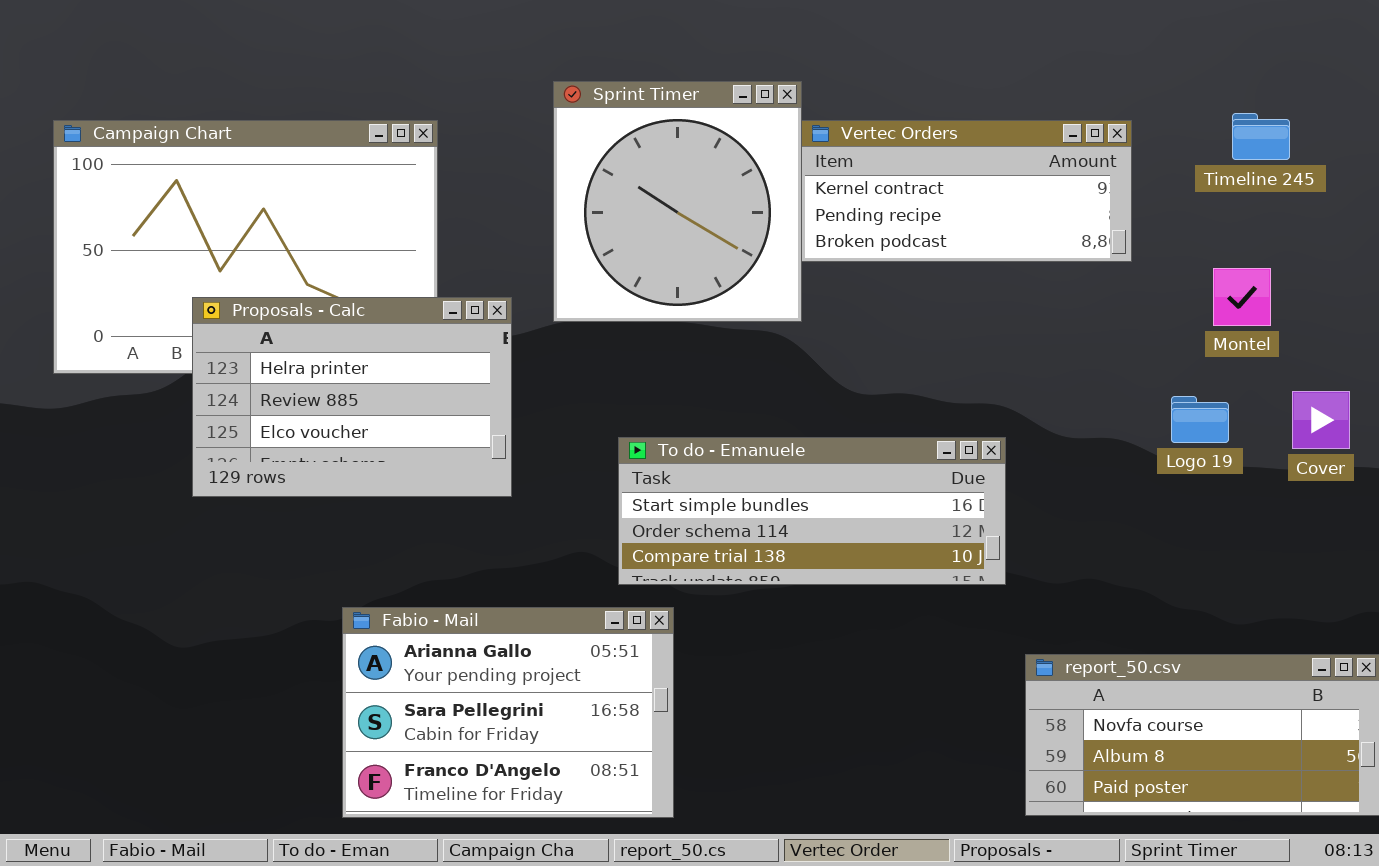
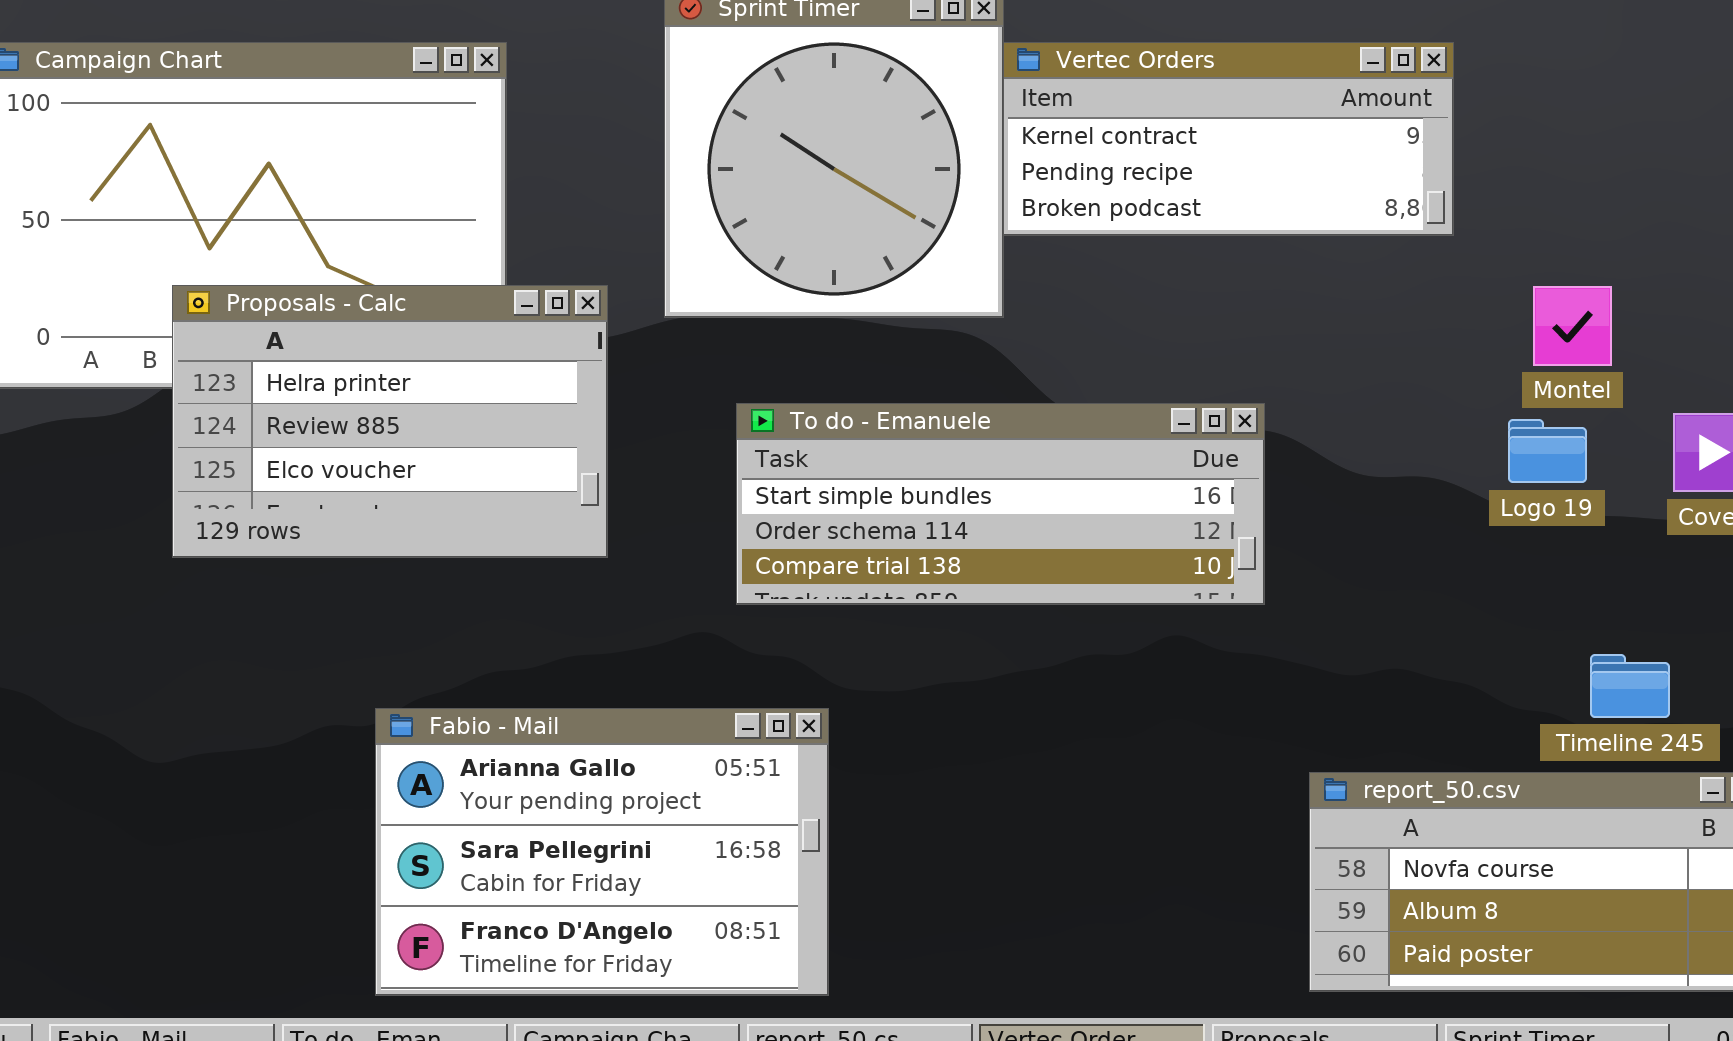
Timeline 245: [1232,113,1290,160] -> [1590,654,1670,718], moved
Montel: [1213,268,1271,326] -> [1533,286,1612,366], moved
To do - Emanuele: [618,437,1006,585] -> [736,403,1265,605], moved

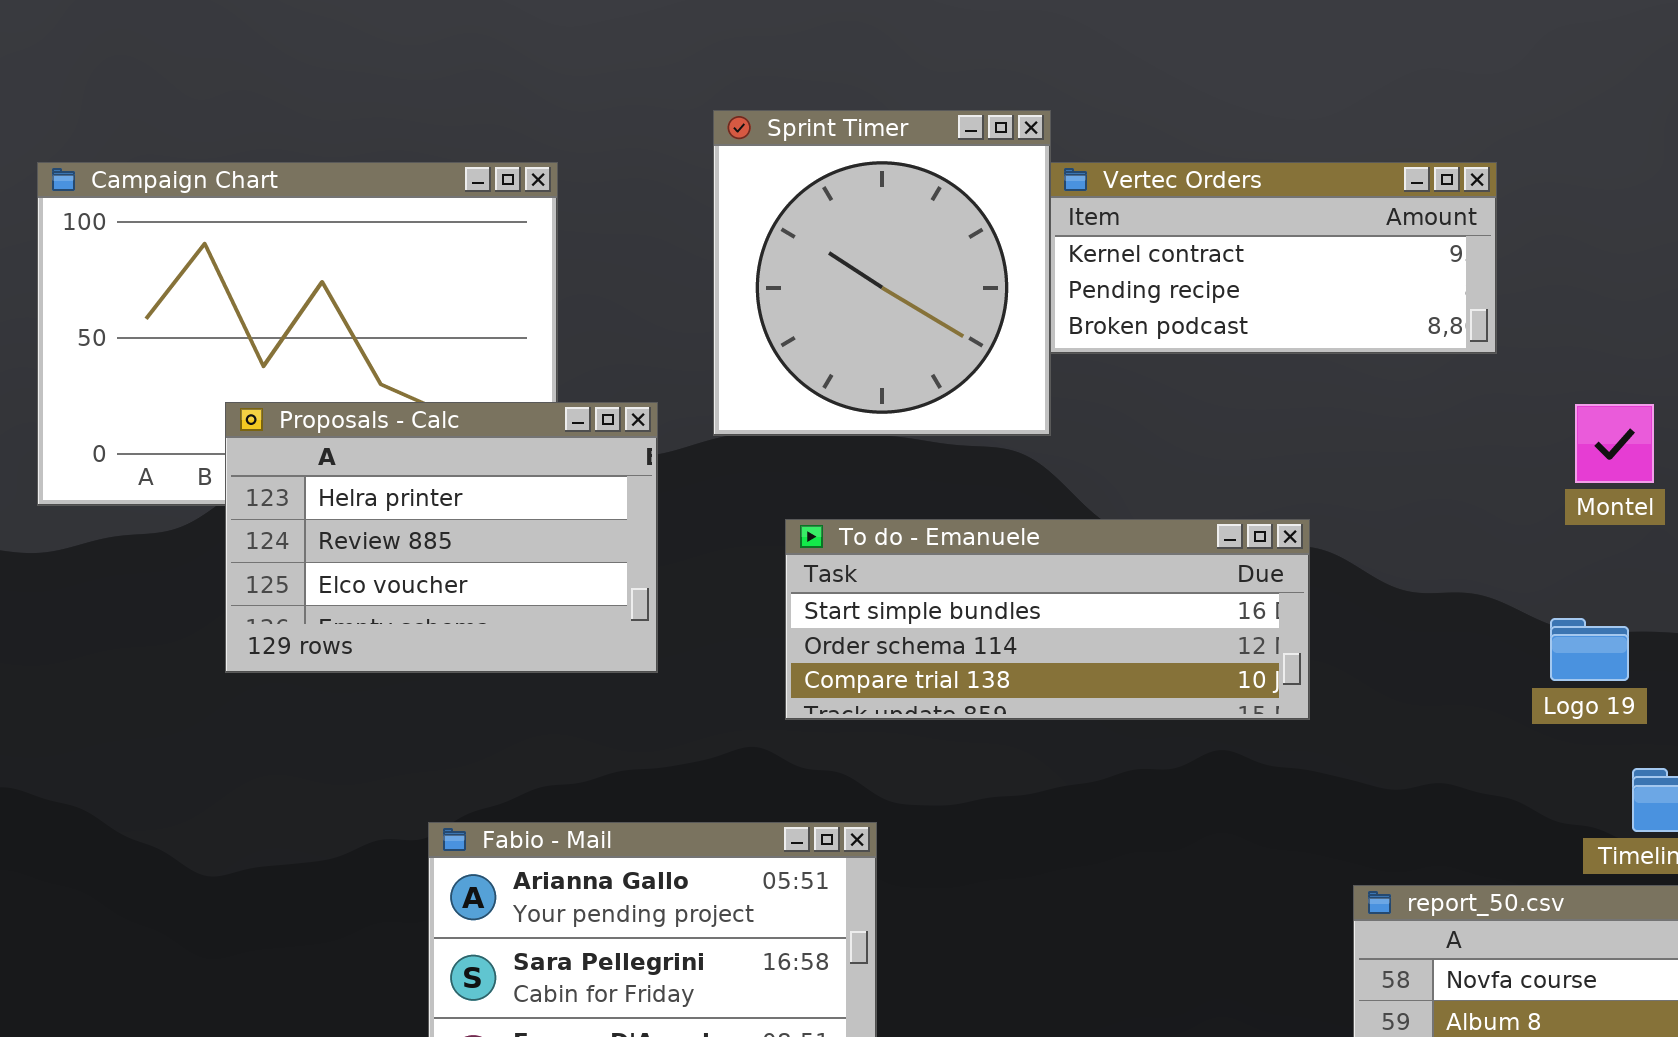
Logo 19: [1508,419,1587,483] -> [1550,618,1629,681], moved

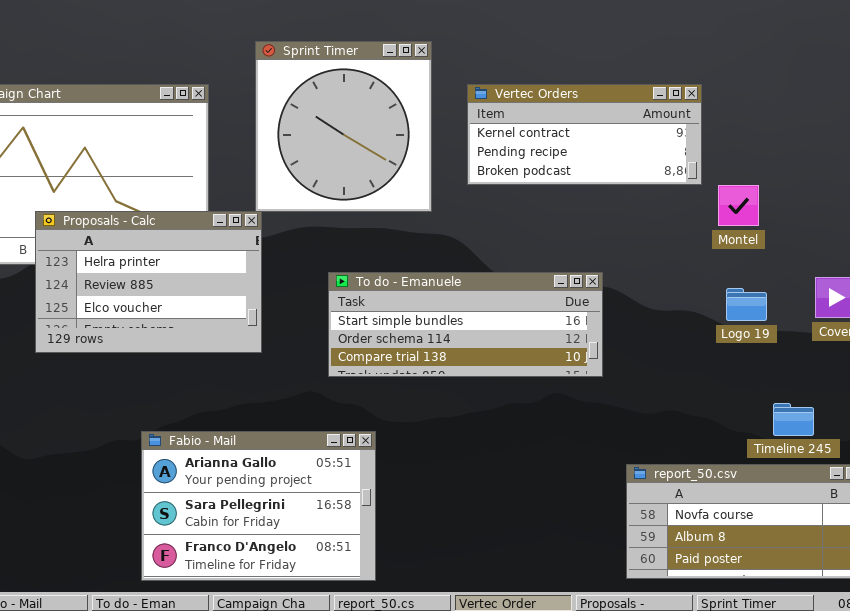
Sprint Timer: [713,110,1051,436] -> [255,41,432,212], moved
Montel: [1575,404,1654,483] -> [718,185,759,226], moved
Logo 19: [1550,618,1629,681] -> [726,288,767,321], moved

